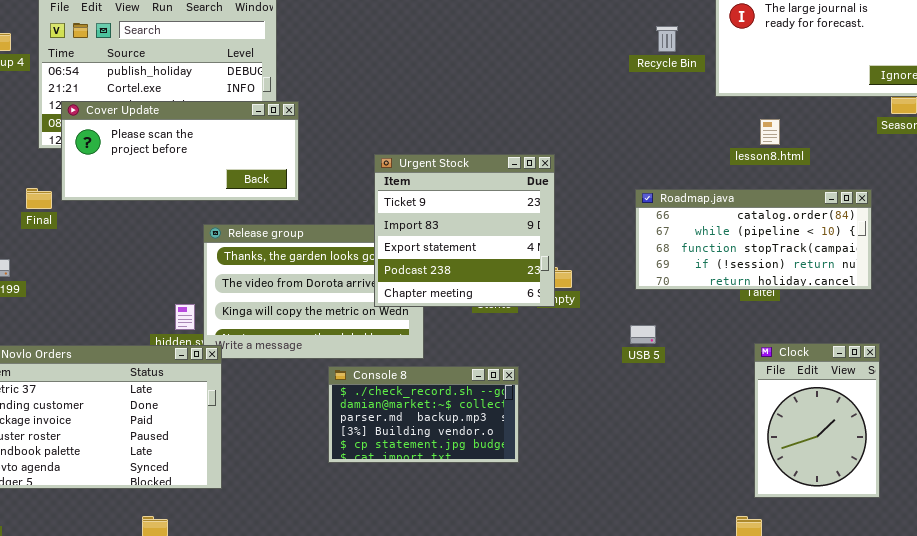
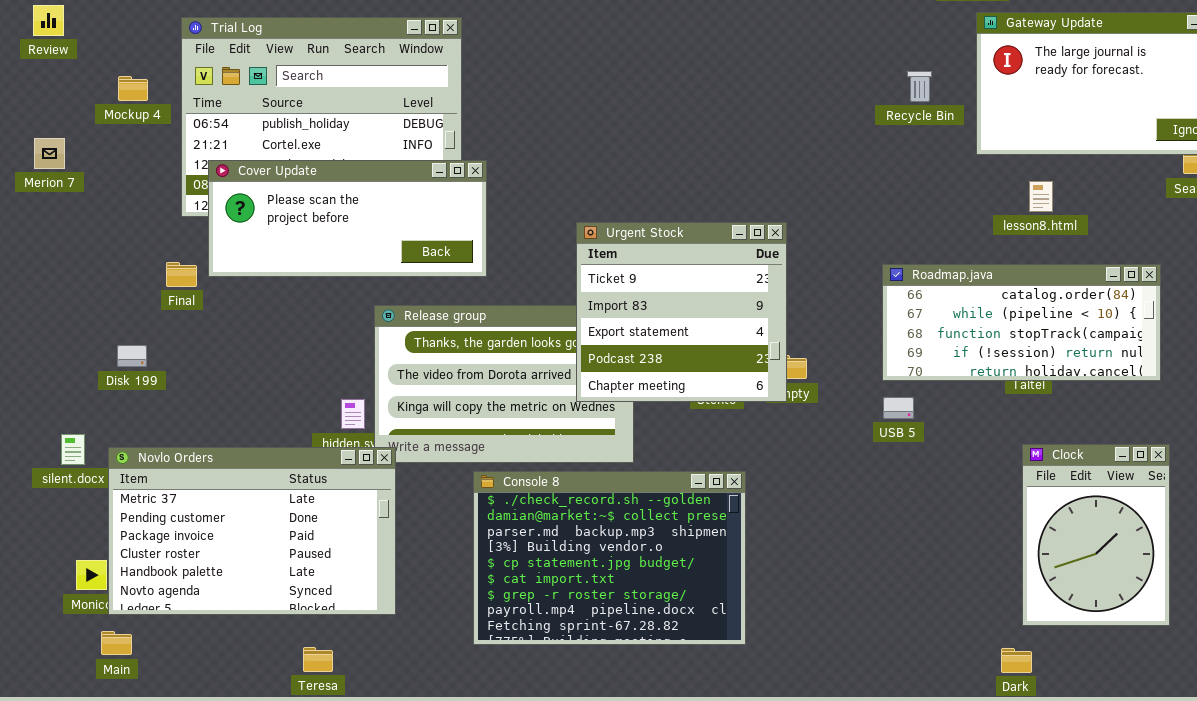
USB 5: [630,325,656,344] -> [883,397,914,419], moved
Console 8: [328,366,519,463] -> [473,471,746,645], resized

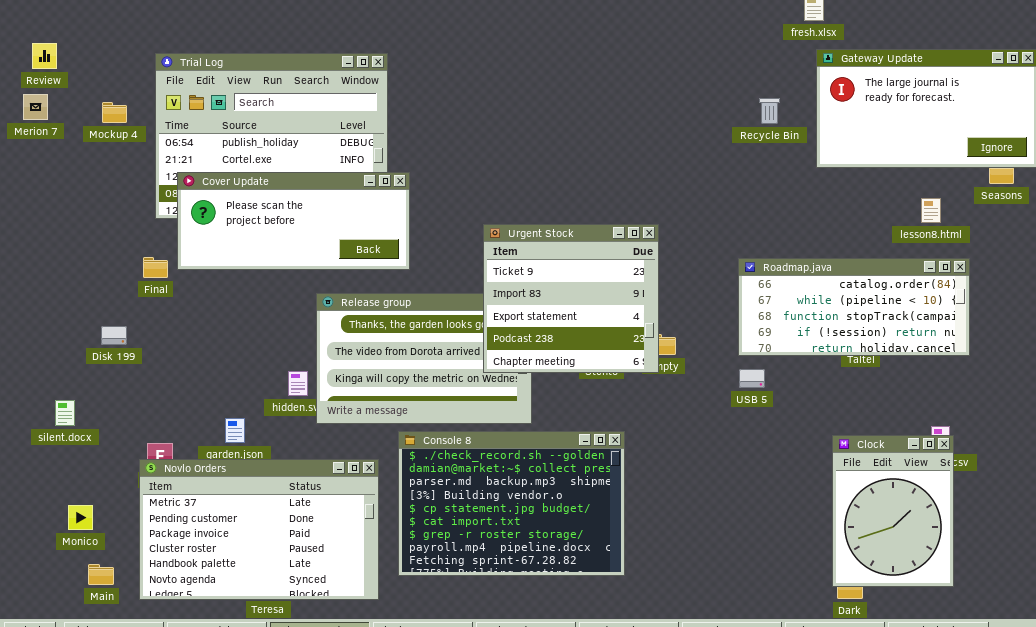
Merion 7: [34,138,65,169] -> [23,94,48,120], moved
lesson8.html: [1029,181,1053,212] -> [921,198,941,223], moved
Clock: [1022,444,1170,626] -> [832,435,954,587], moved
Novlo Orders: [108,447,396,615] -> [139,459,379,600], moved

